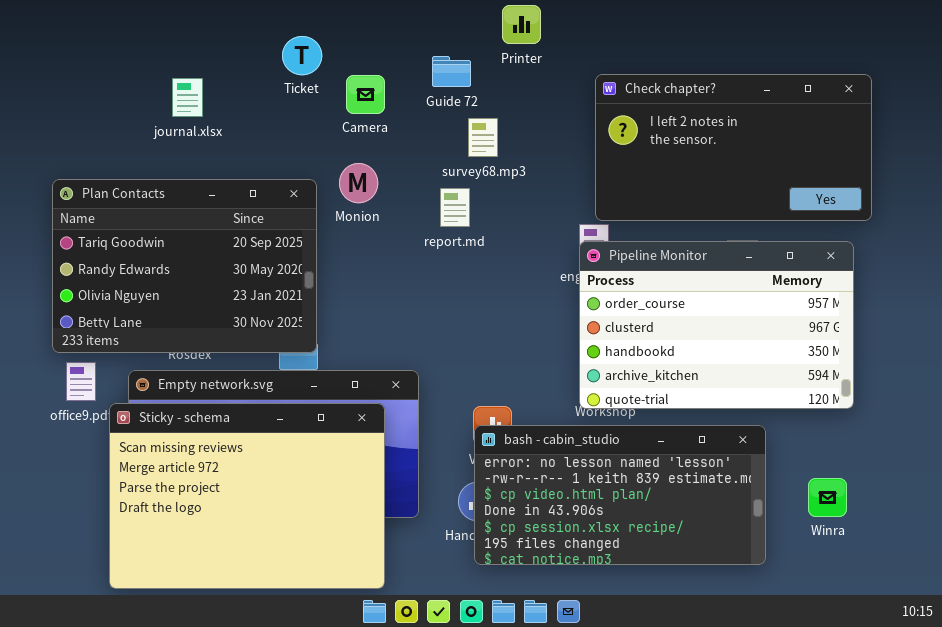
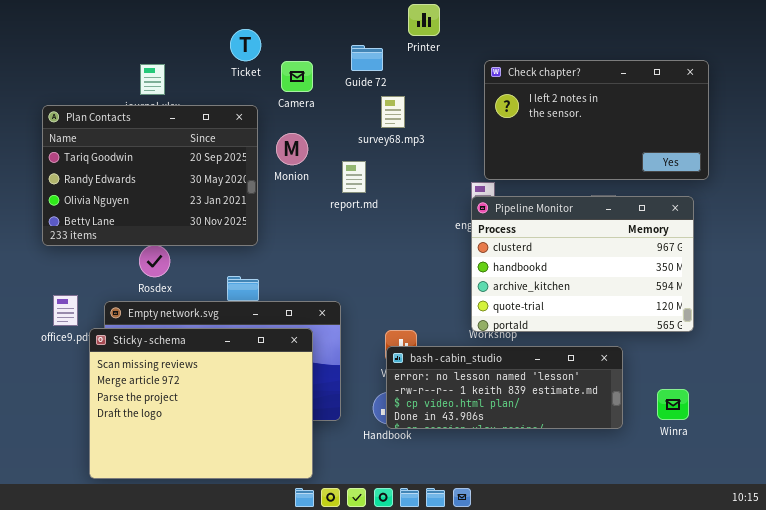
Plan Contacts: [52,179,317,353] -> [42,105,258,246], moved
report.md: [440,188,470,227] -> [342,161,366,193], moved
Pipeline Monitor: [579,241,854,409] -> [471,196,694,332], scrolled down 1 row
bash - cabin_studio: [474,425,766,565] -> [386,346,623,429], resized

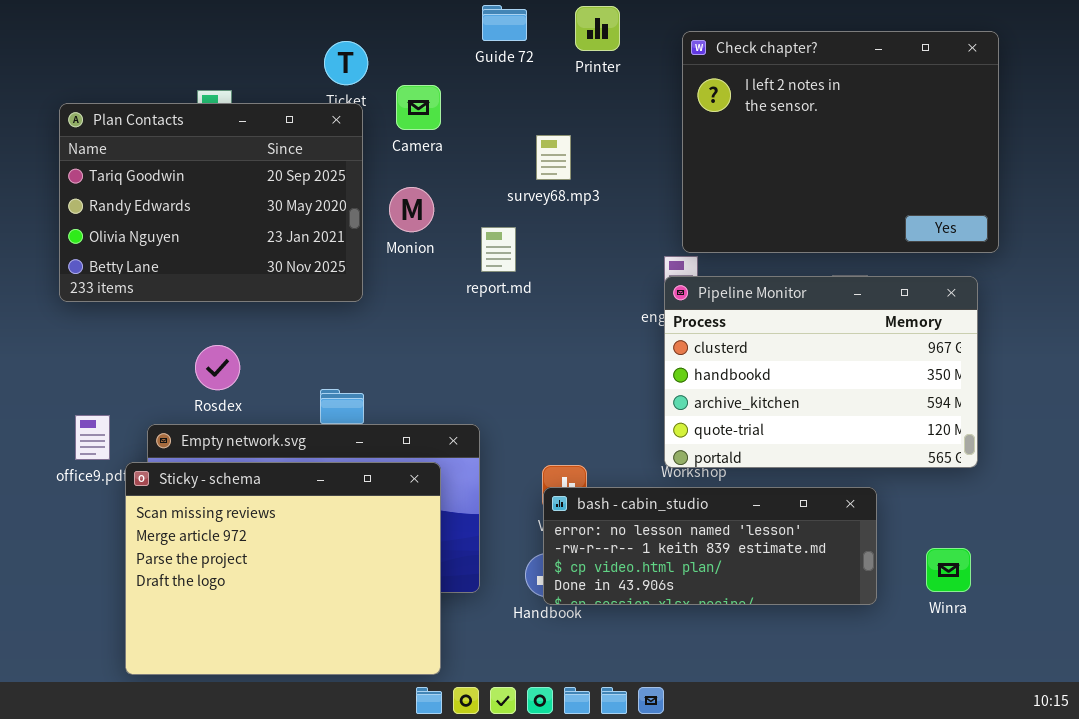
Guide 72: [351,45,383,71] -> [482,5,527,41], moved
Check chapter?: [484,60,709,180] -> [682,31,999,253], resized
Plan Contacts: [42,105,258,246] -> [59,103,363,302], moved

